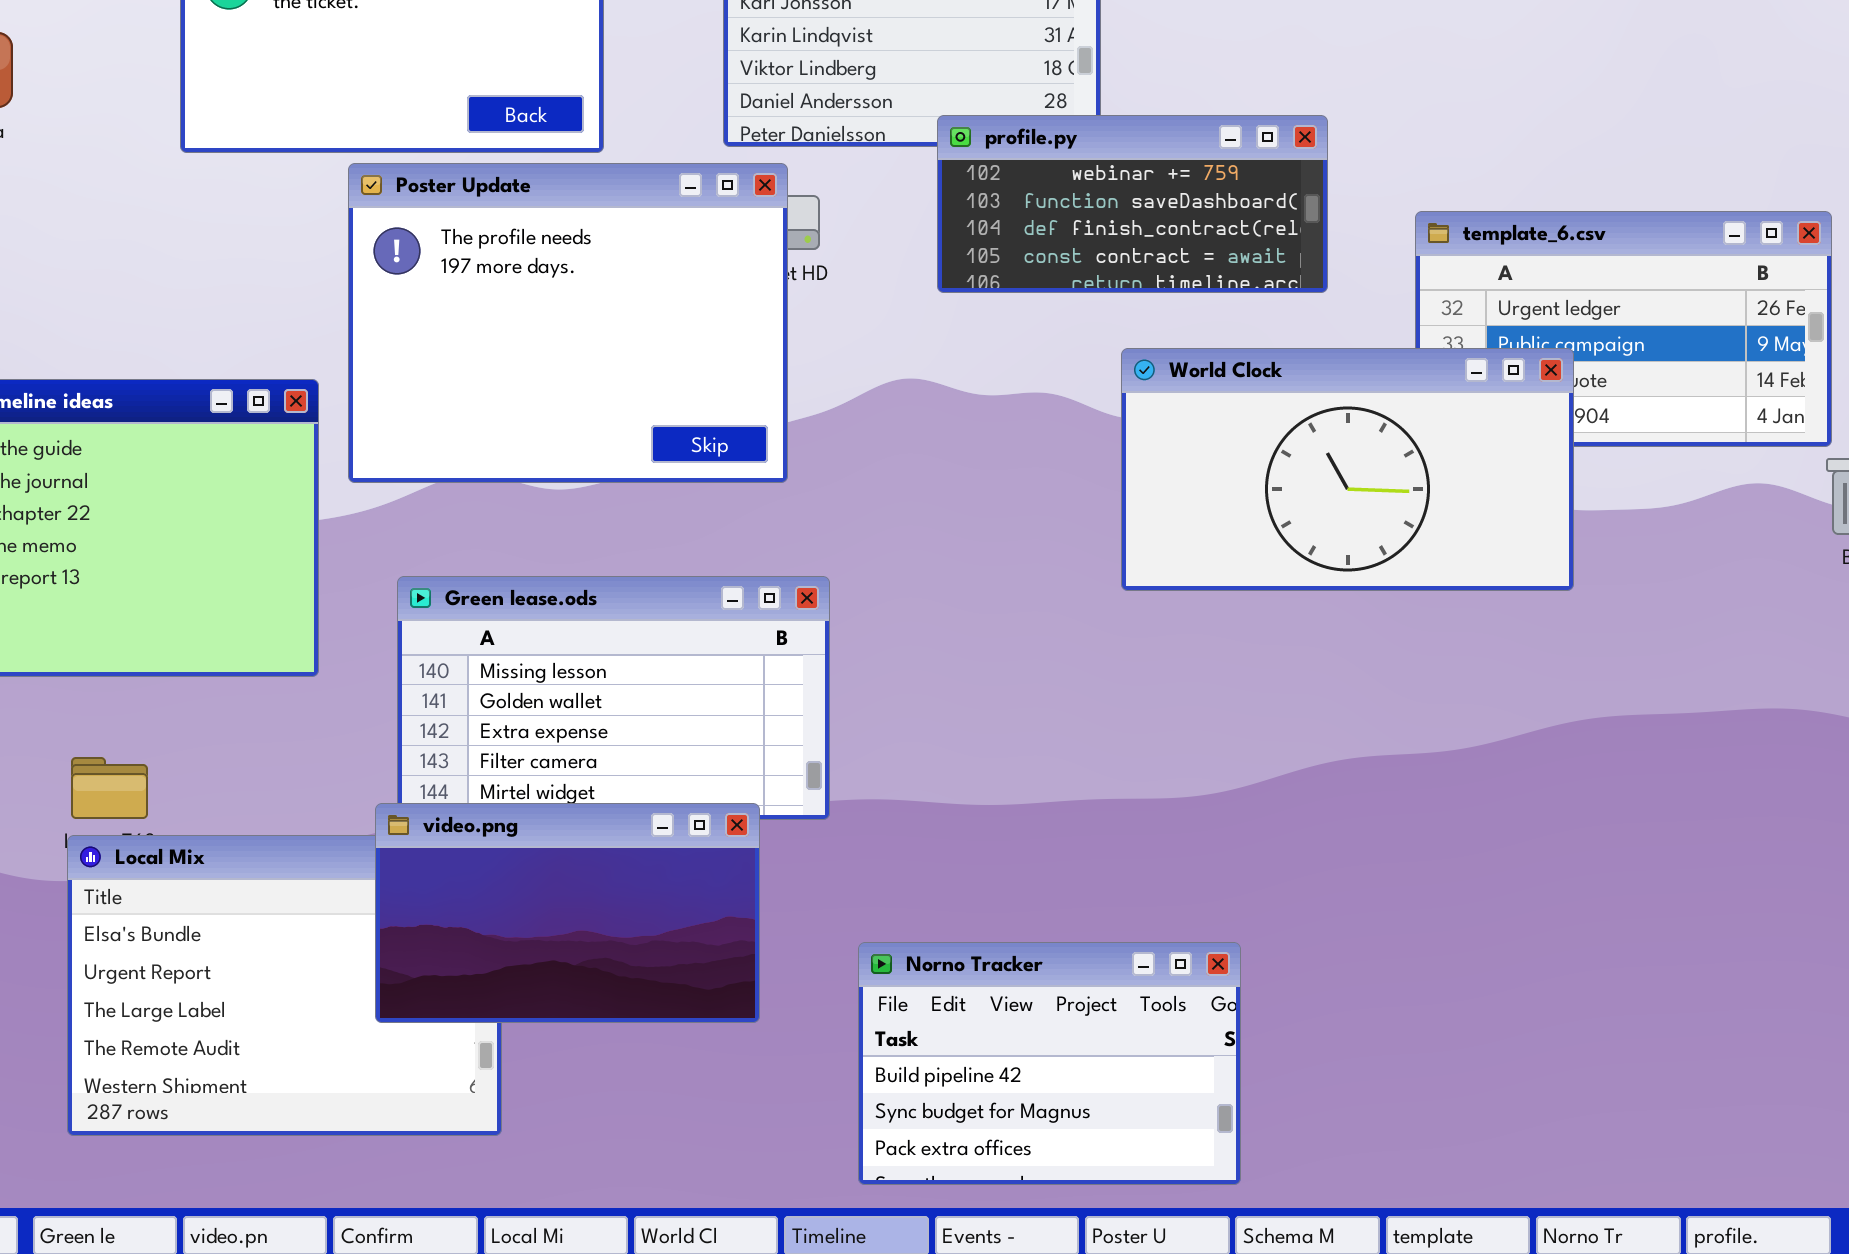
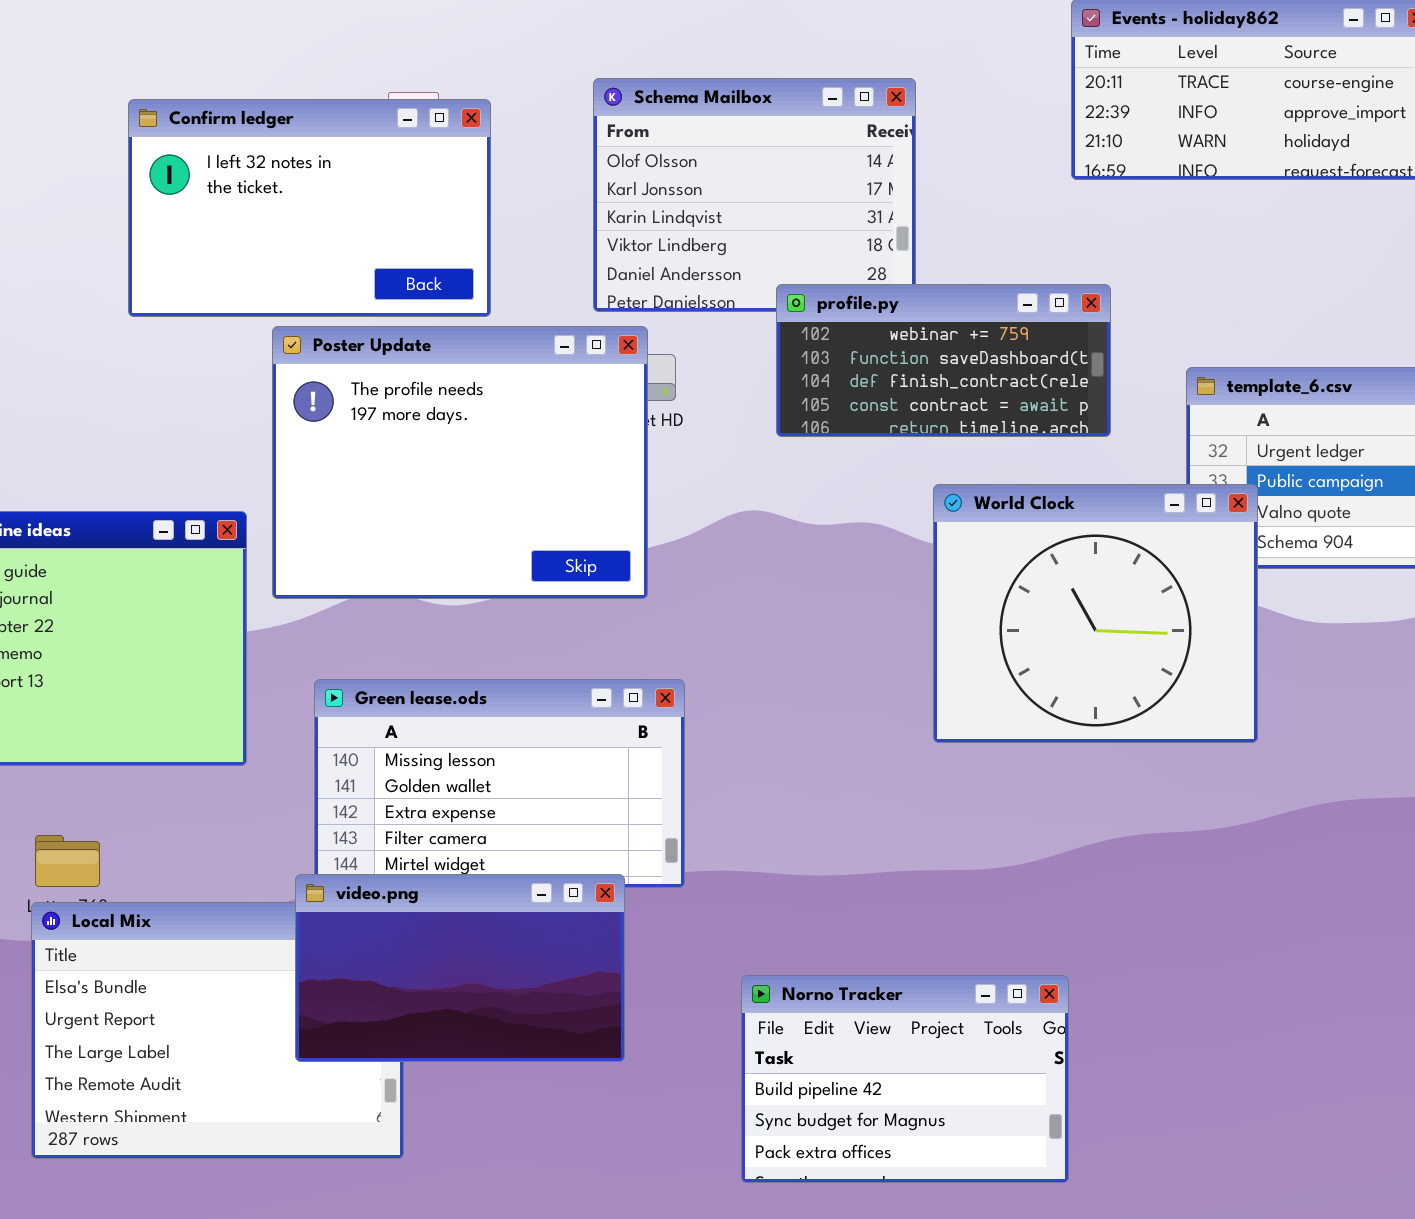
World Clock: [1121,348,1574,591] -> [933,484,1258,743], resized
Norno Tracker: [858,942,1241,1185] -> [741,975,1069,1183], moved

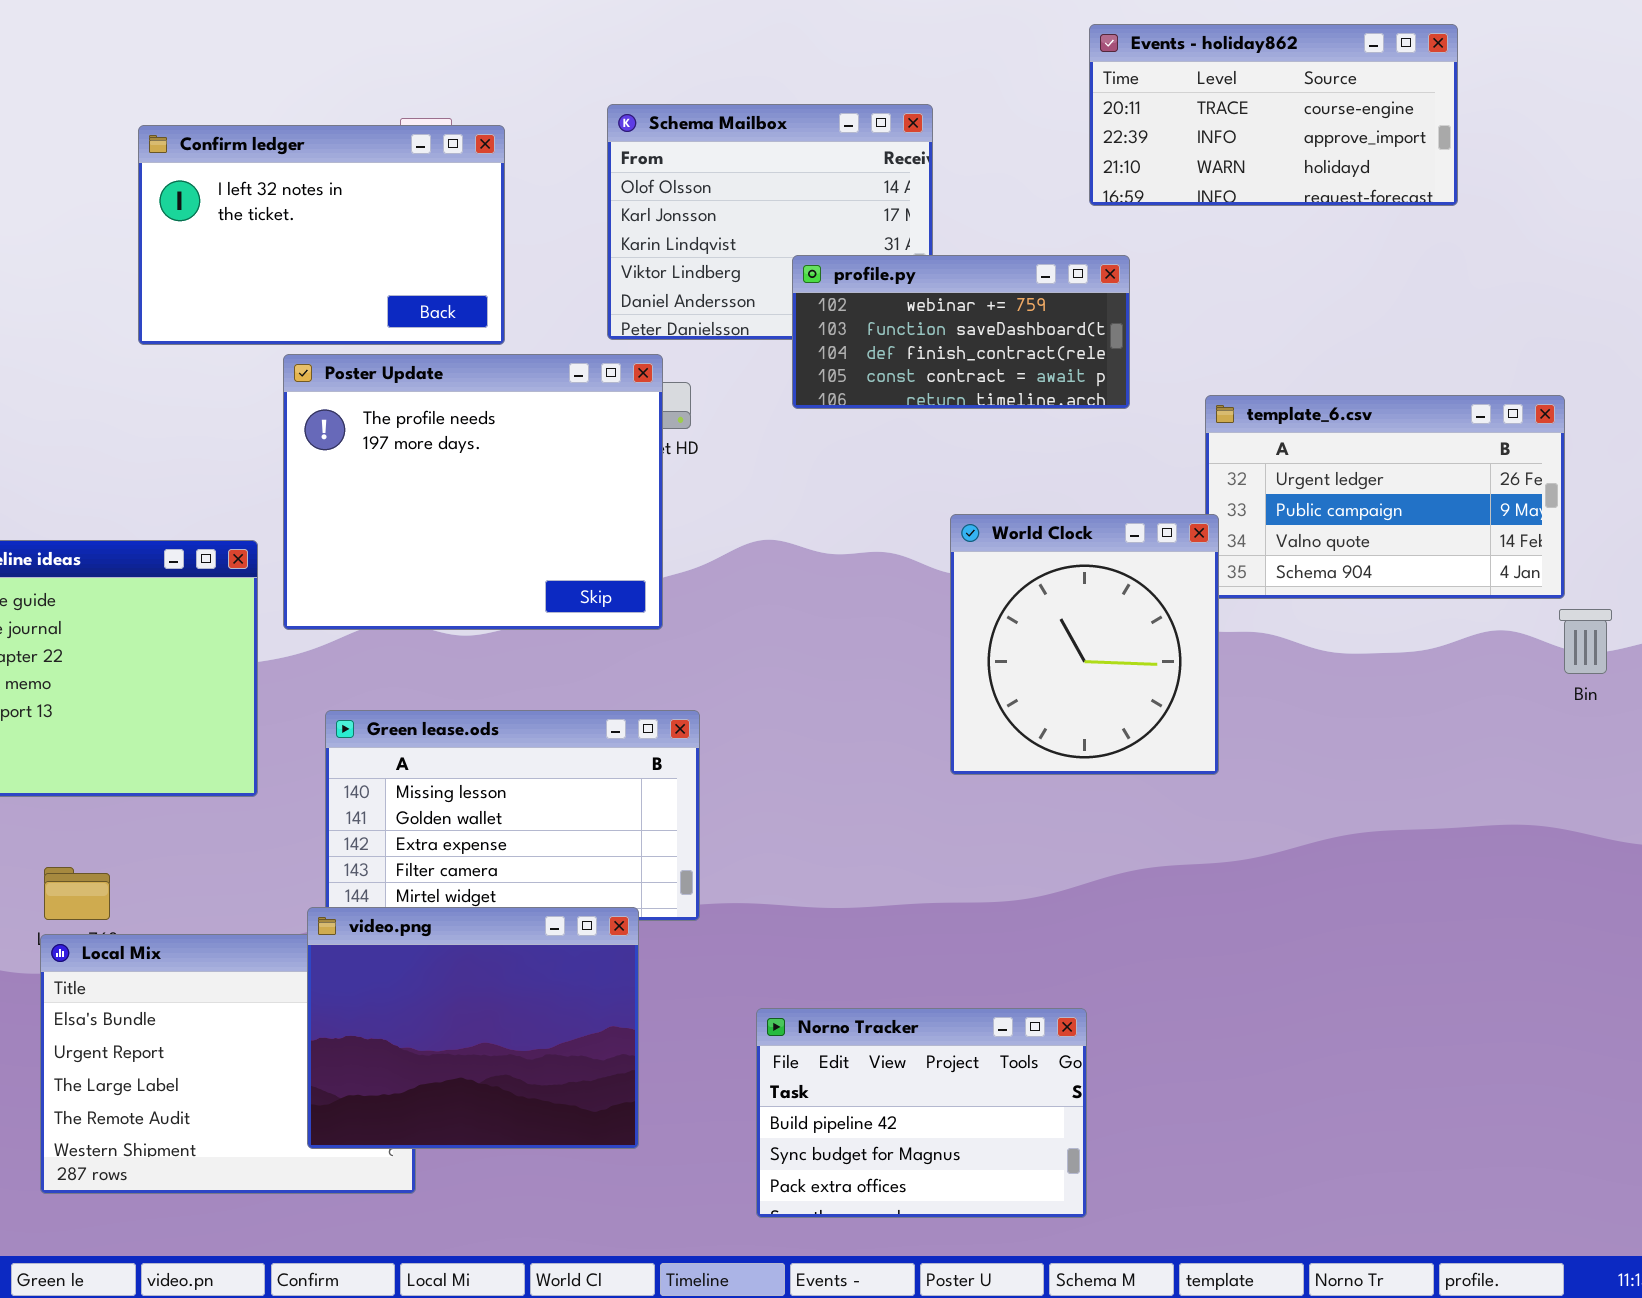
profile.py: [776,284,1111,437] -> [792,255,1130,409], moved
World Clock: [933,484,1258,743] -> [950,514,1219,775], resized
video.png: [295,874,625,1062] -> [307,907,639,1149], resized

